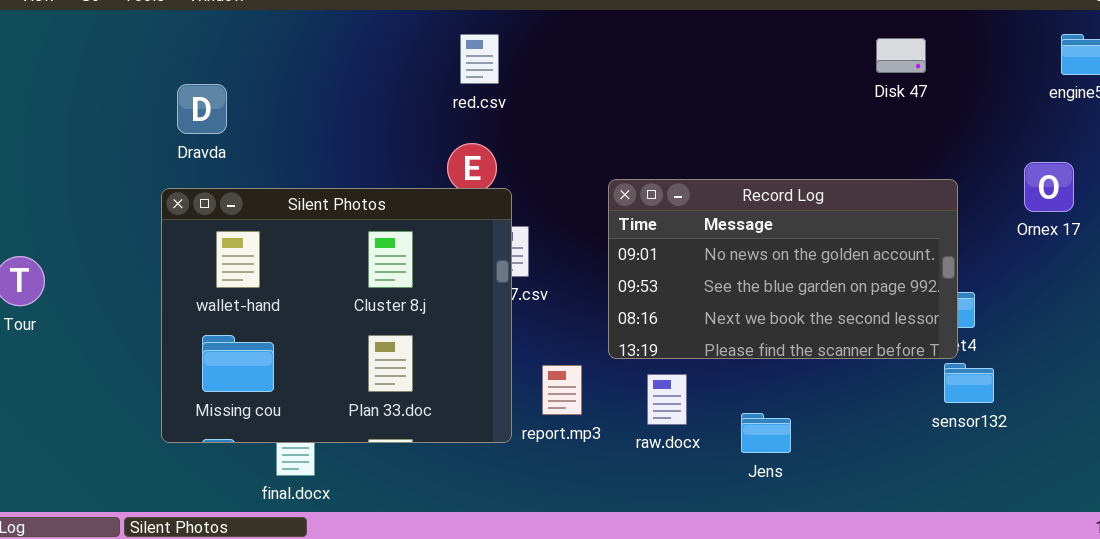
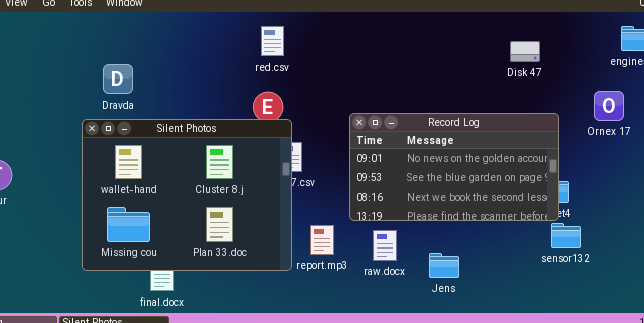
Disk 47: [876,38,926,73] -> [510,41,540,62], moved
Dravda: [177,84,227,134] -> [103,64,133,94], moved
Ornex 17: [1024,162,1074,212] -> [594,91,624,121], moved

